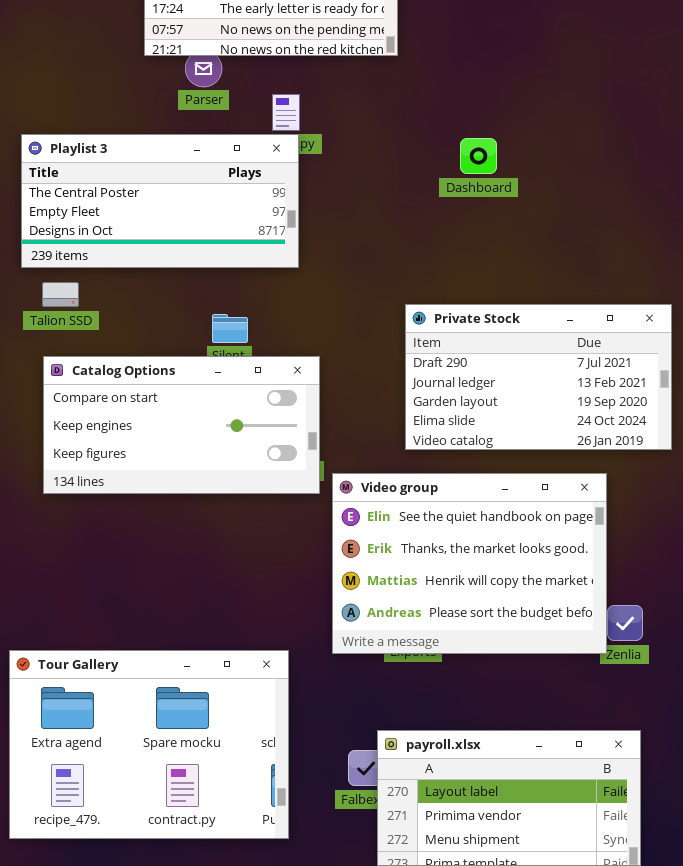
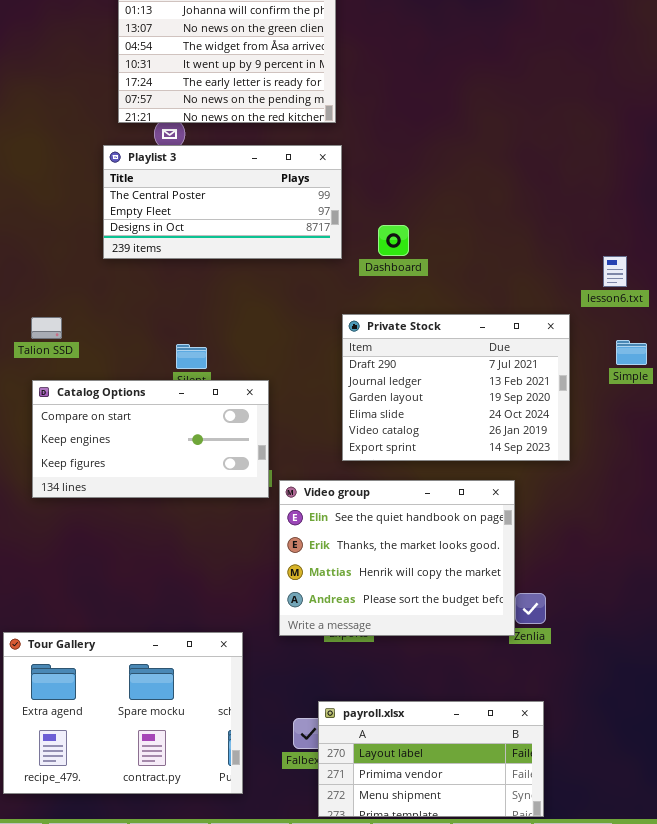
Playlist 3: [21,134,299,268] -> [103,145,342,259], moved
Dashboard: [460,138,497,174] -> [378,225,409,256], moved
Private Stock: [405,304,672,450] -> [342,314,570,461], resized

